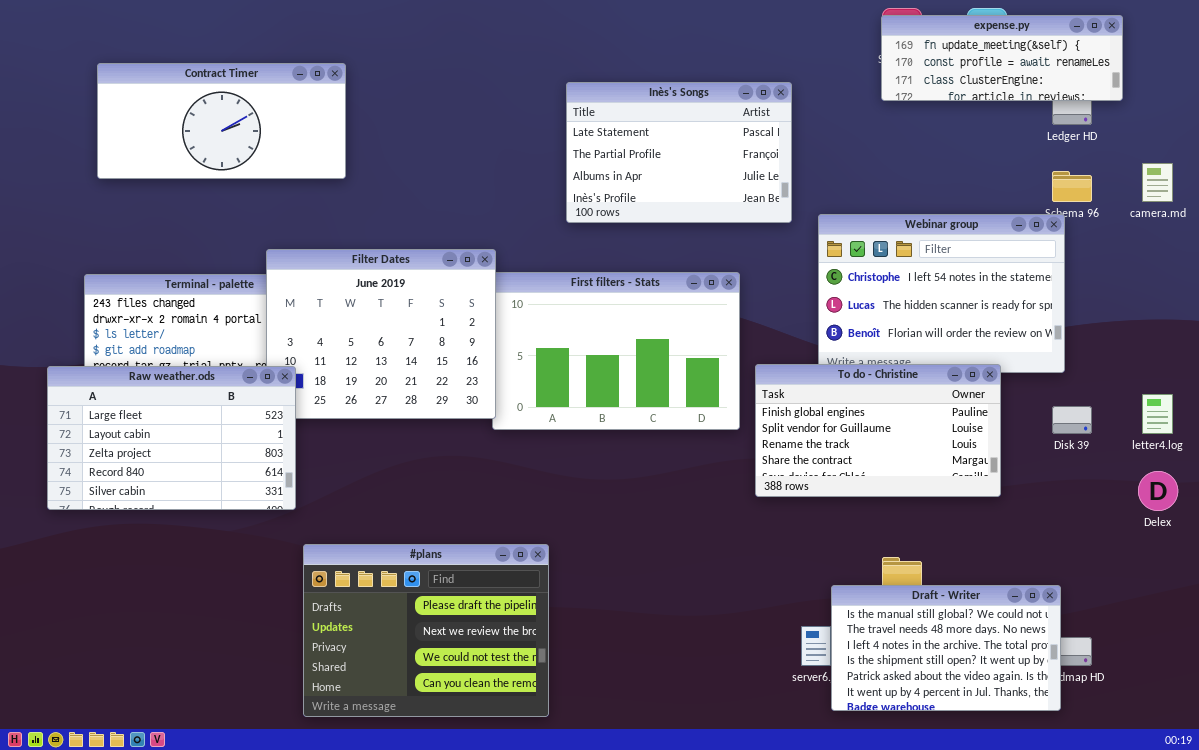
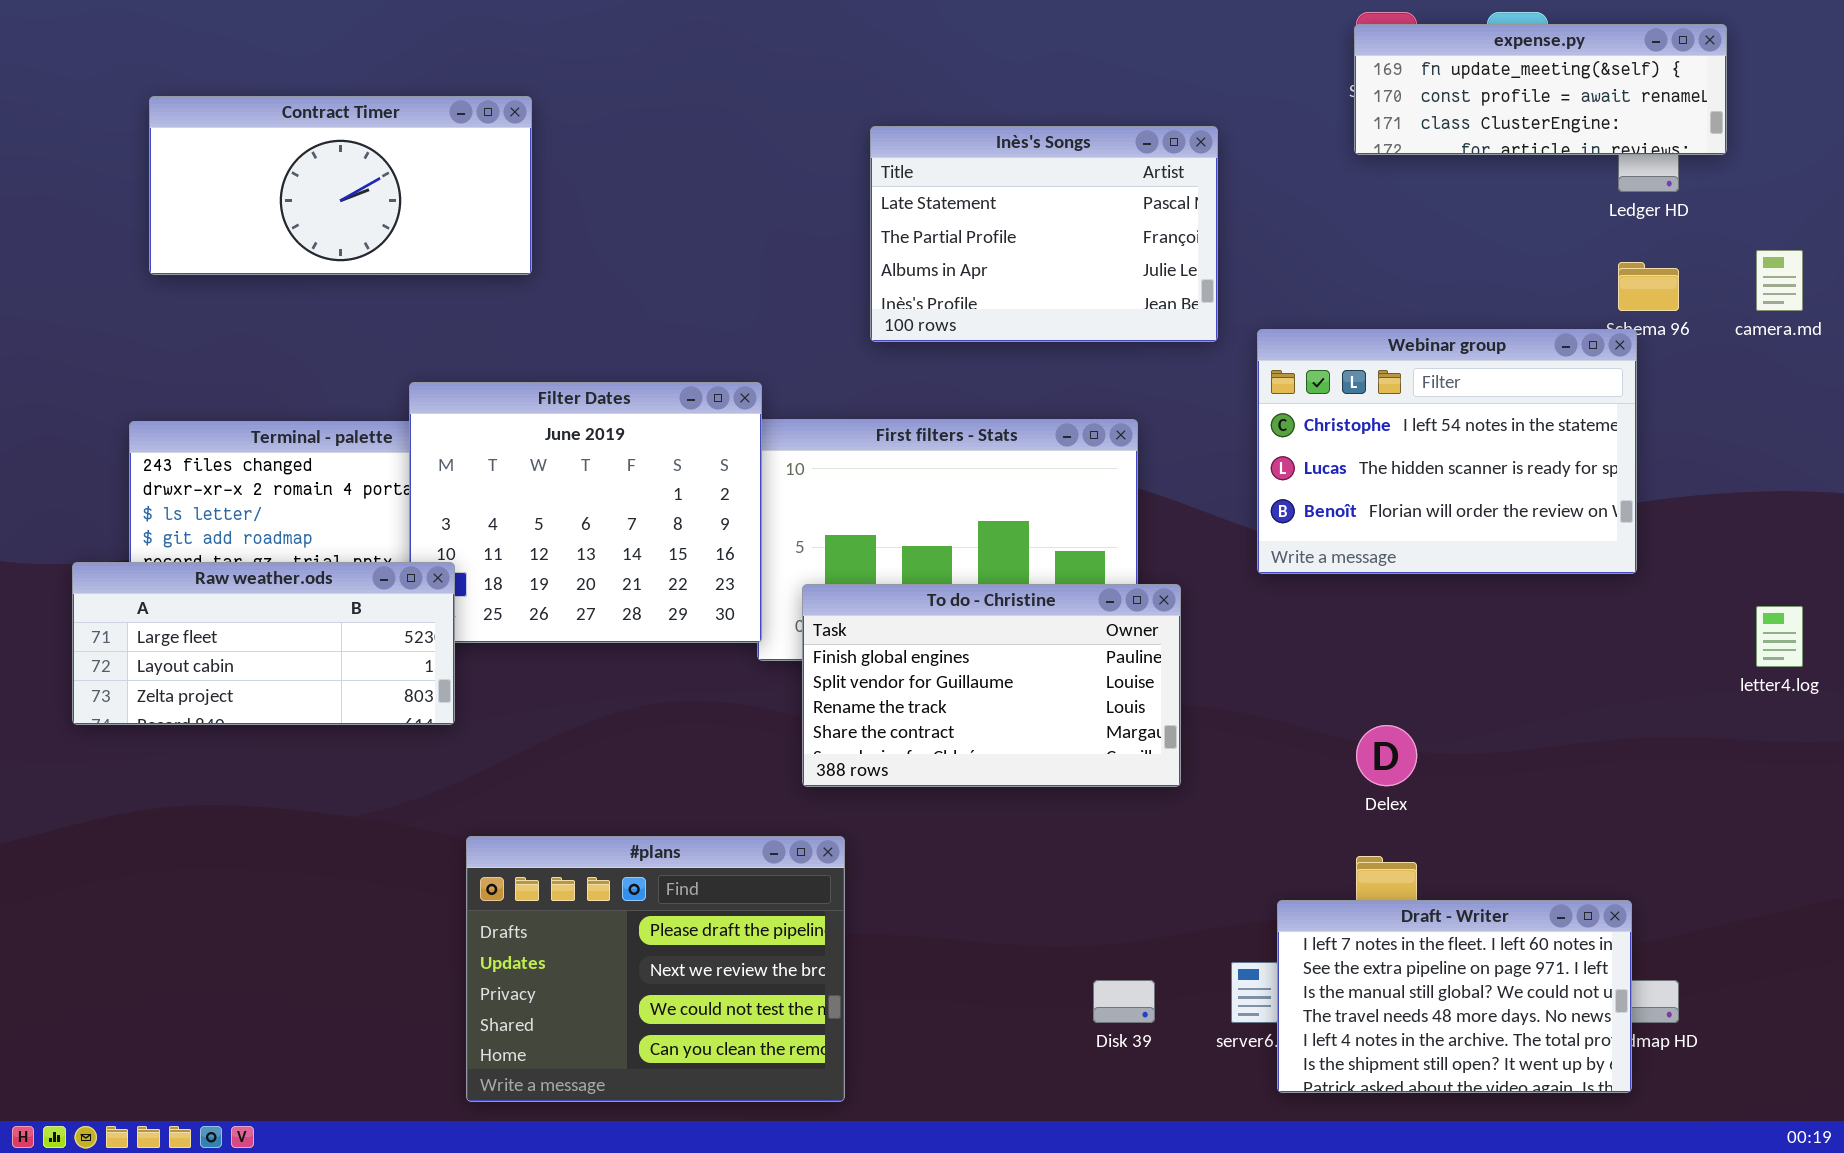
To do - Christine: [755,364,1001,497] -> [802,584,1181,787], moved
Raw weather.ods: [47,366,296,510] -> [72,562,455,725], resized
Disk 39: [1052,406,1092,434] -> [1093,980,1155,1023], moved
Delex: [1138,471,1178,511] -> [1356,725,1417,786], moved
Draft - Writer: [831,585,1061,711] -> [1277,900,1632,1093], scrolled up 2 rows

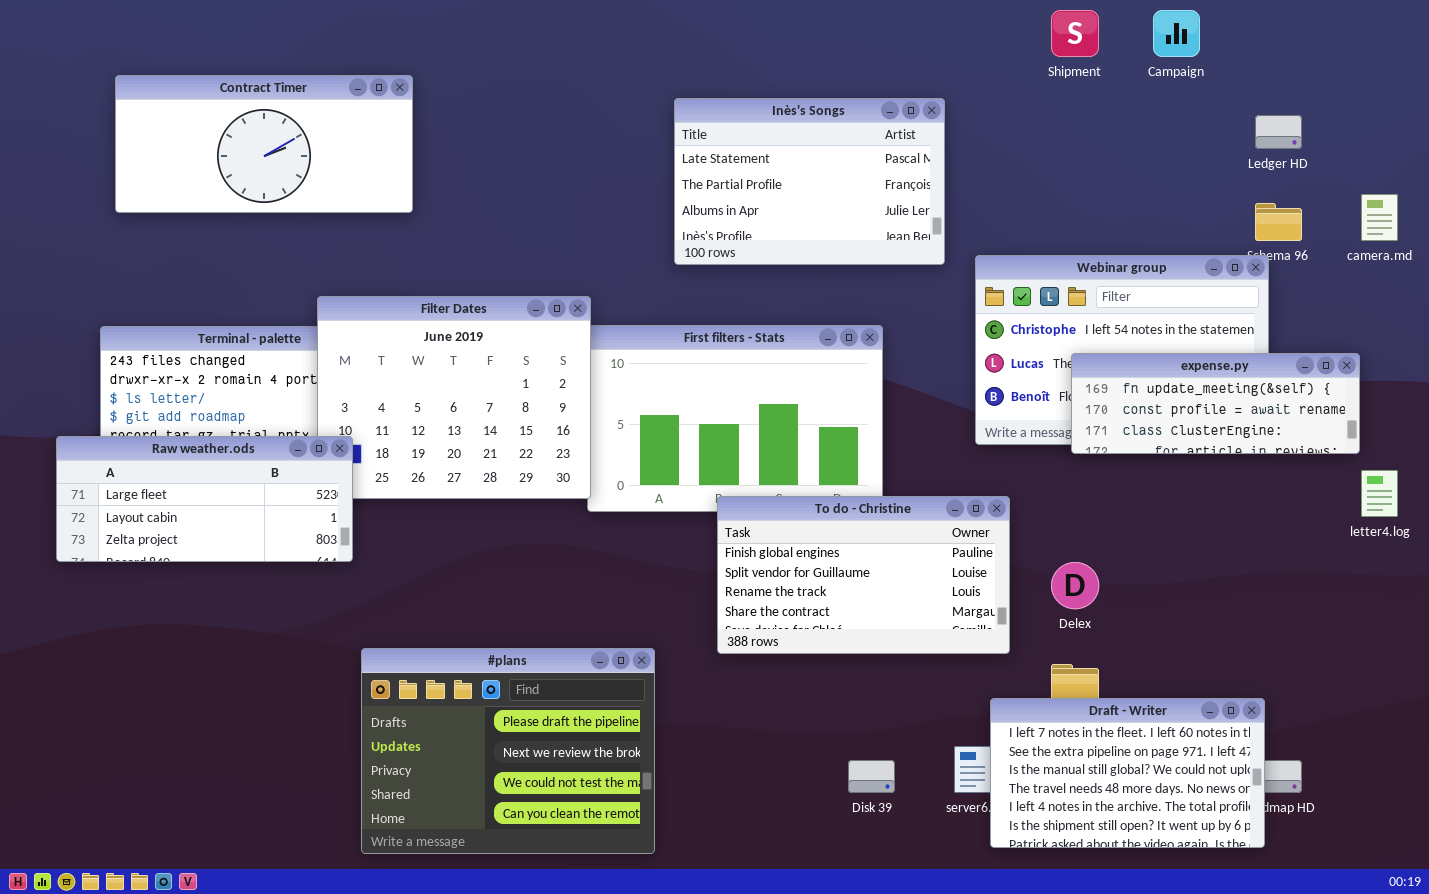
expense.py: [1354,24,1727,155] -> [1071,353,1360,454], moved
To do - Christine: [802,584,1181,787] -> [717,496,1010,654], moved

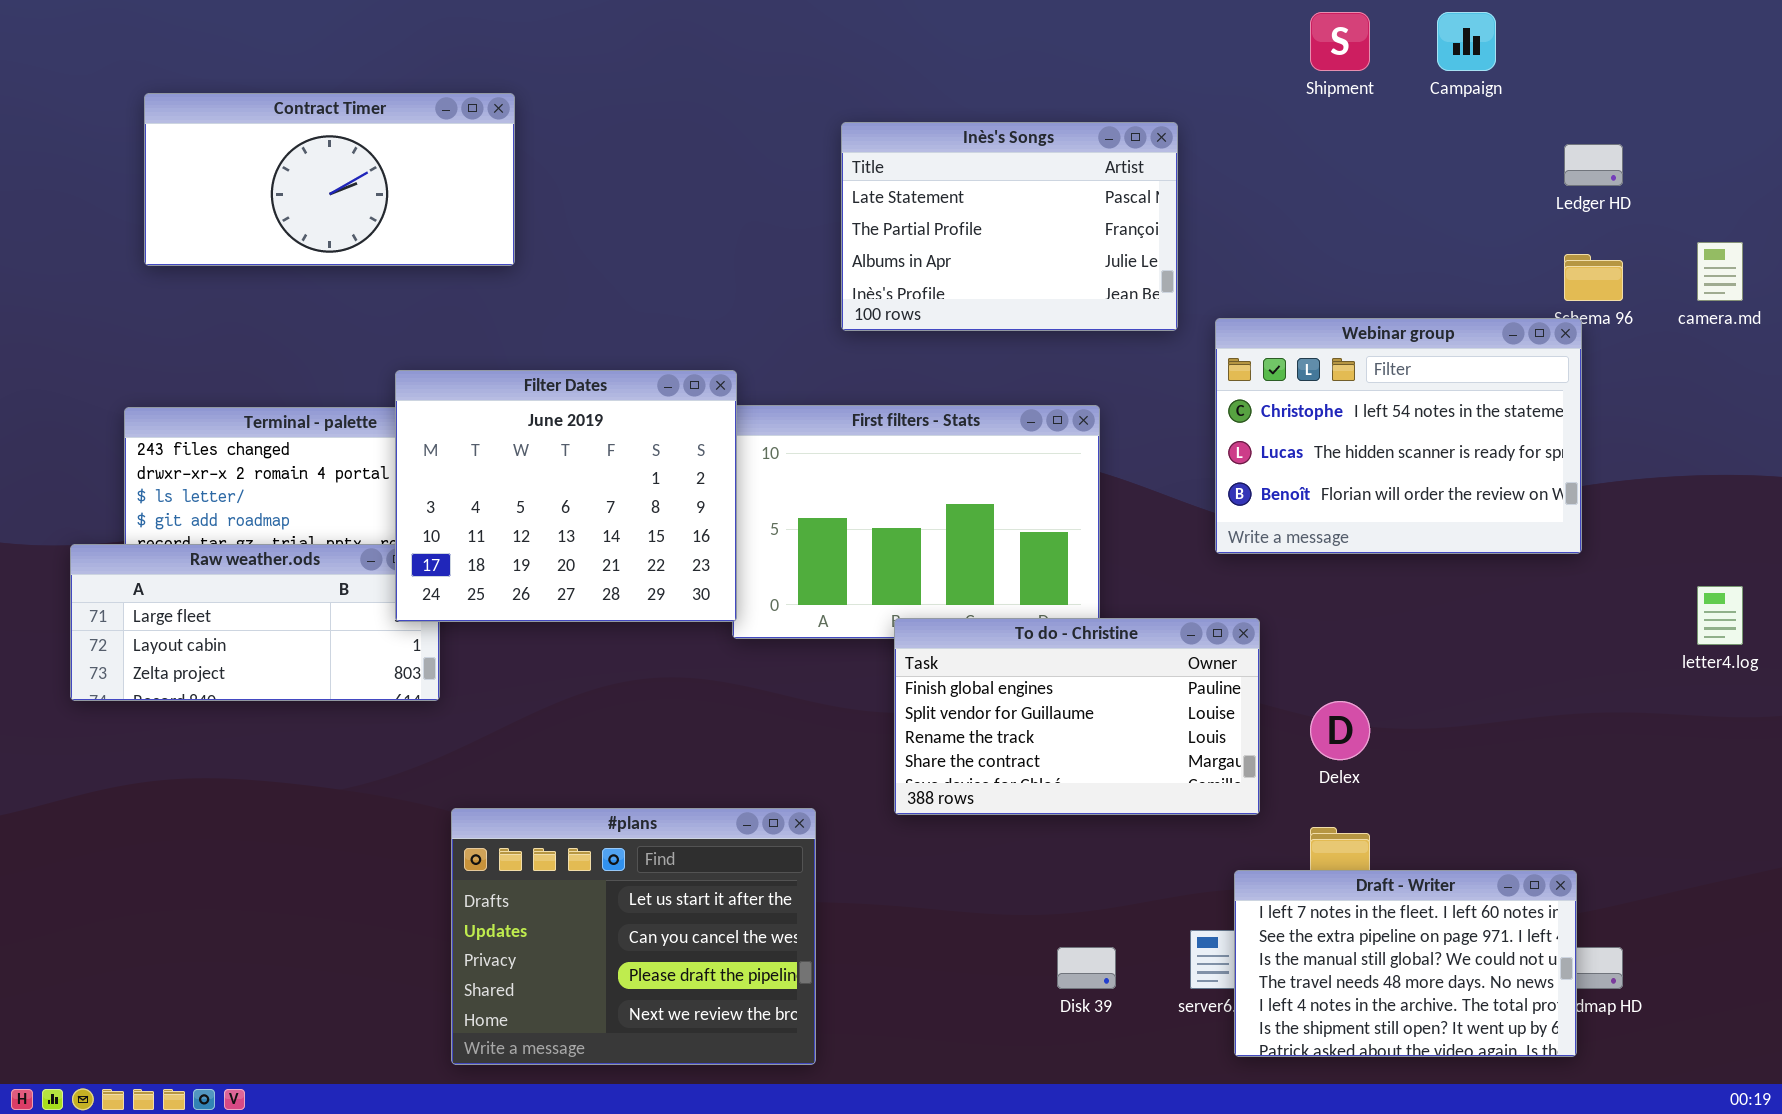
Filter Dates: [317,296,591,499] -> [395,370,737,622], raised
expense.py: [1071,353,1360,454] -> none, closed
#plans: [361,648,655,854] -> [451,808,816,1065], scrolled up 2 rows

